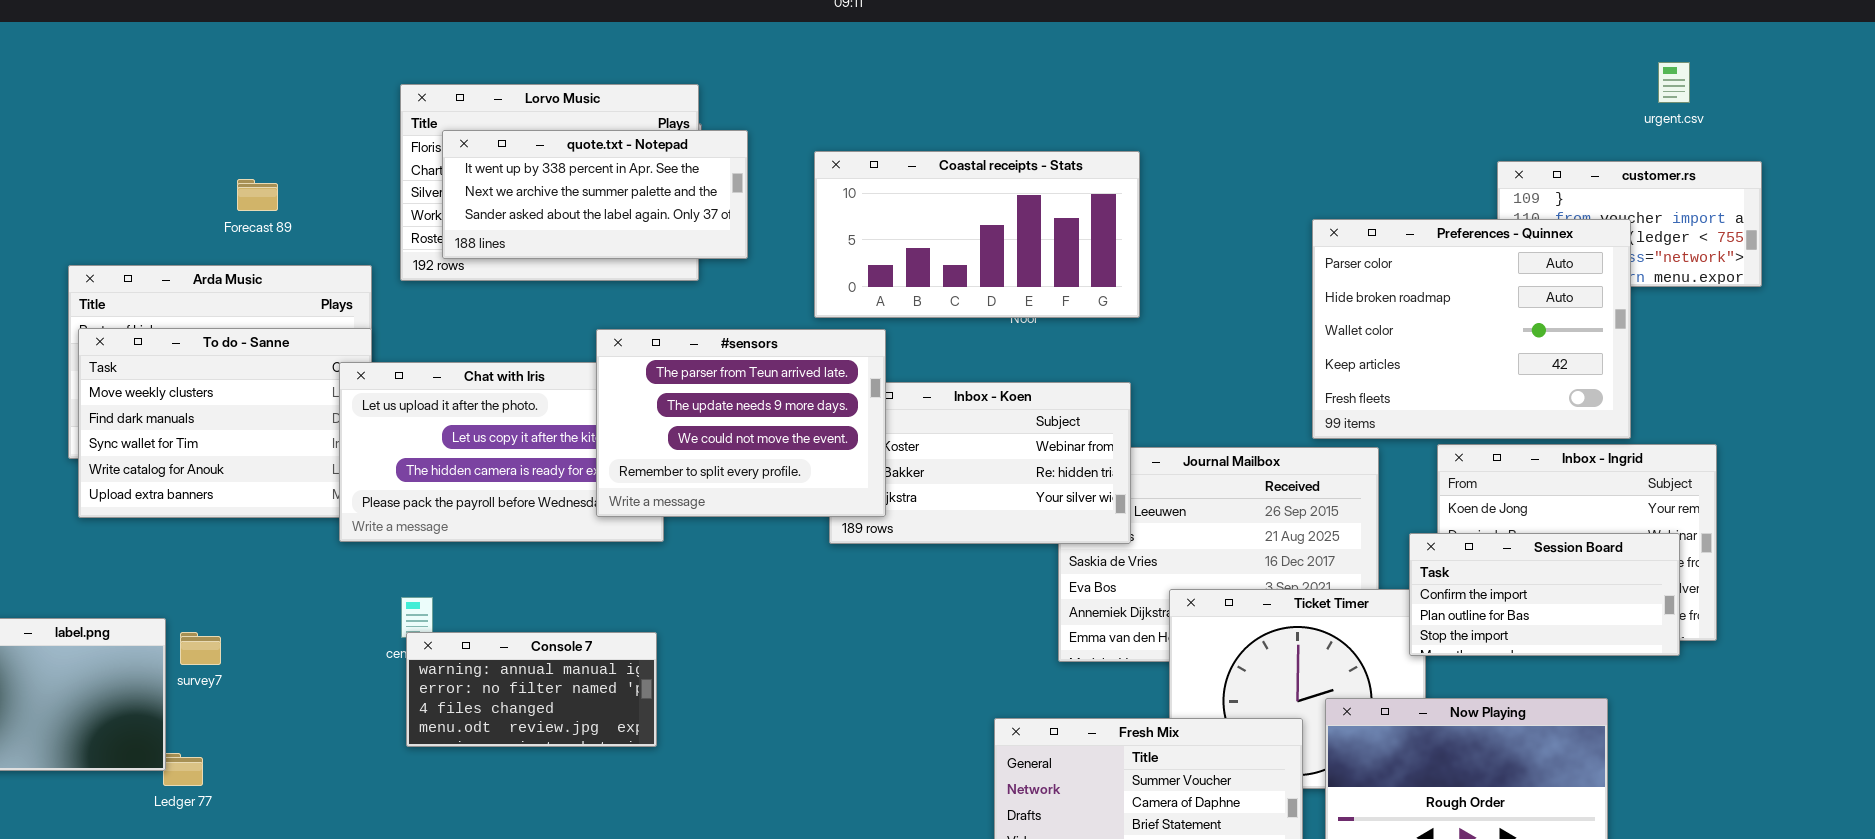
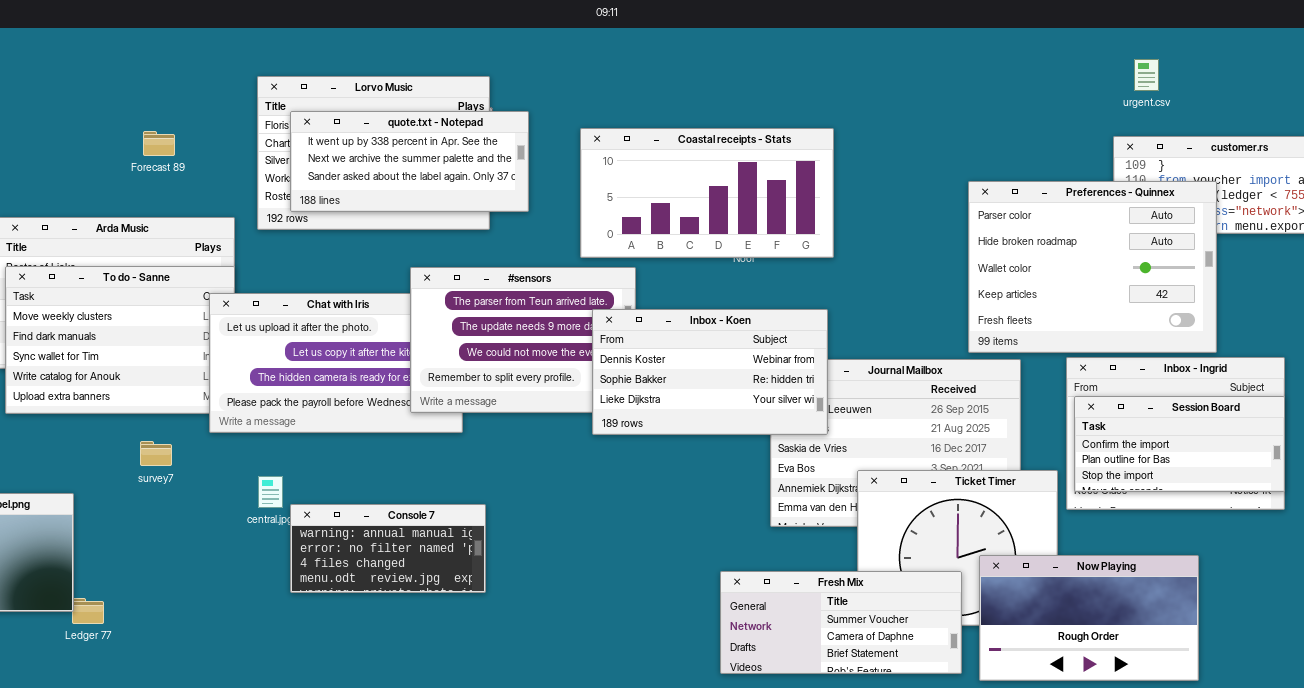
urgent.csv: [1658,62,1690,103] -> [1134,59,1159,91], moved
Forecast 89: [237,179,278,211] -> [143,131,175,156], moved
Inbox - Koen: [829,382,1131,544] -> [592,309,828,435], raised
Session Board: [1409,533,1680,656] -> [1074,396,1285,492], moved
survey7: [180,632,221,665] -> [140,441,172,466], moved
Console 7: [406,632,657,747] -> [290,504,486,593], moved

